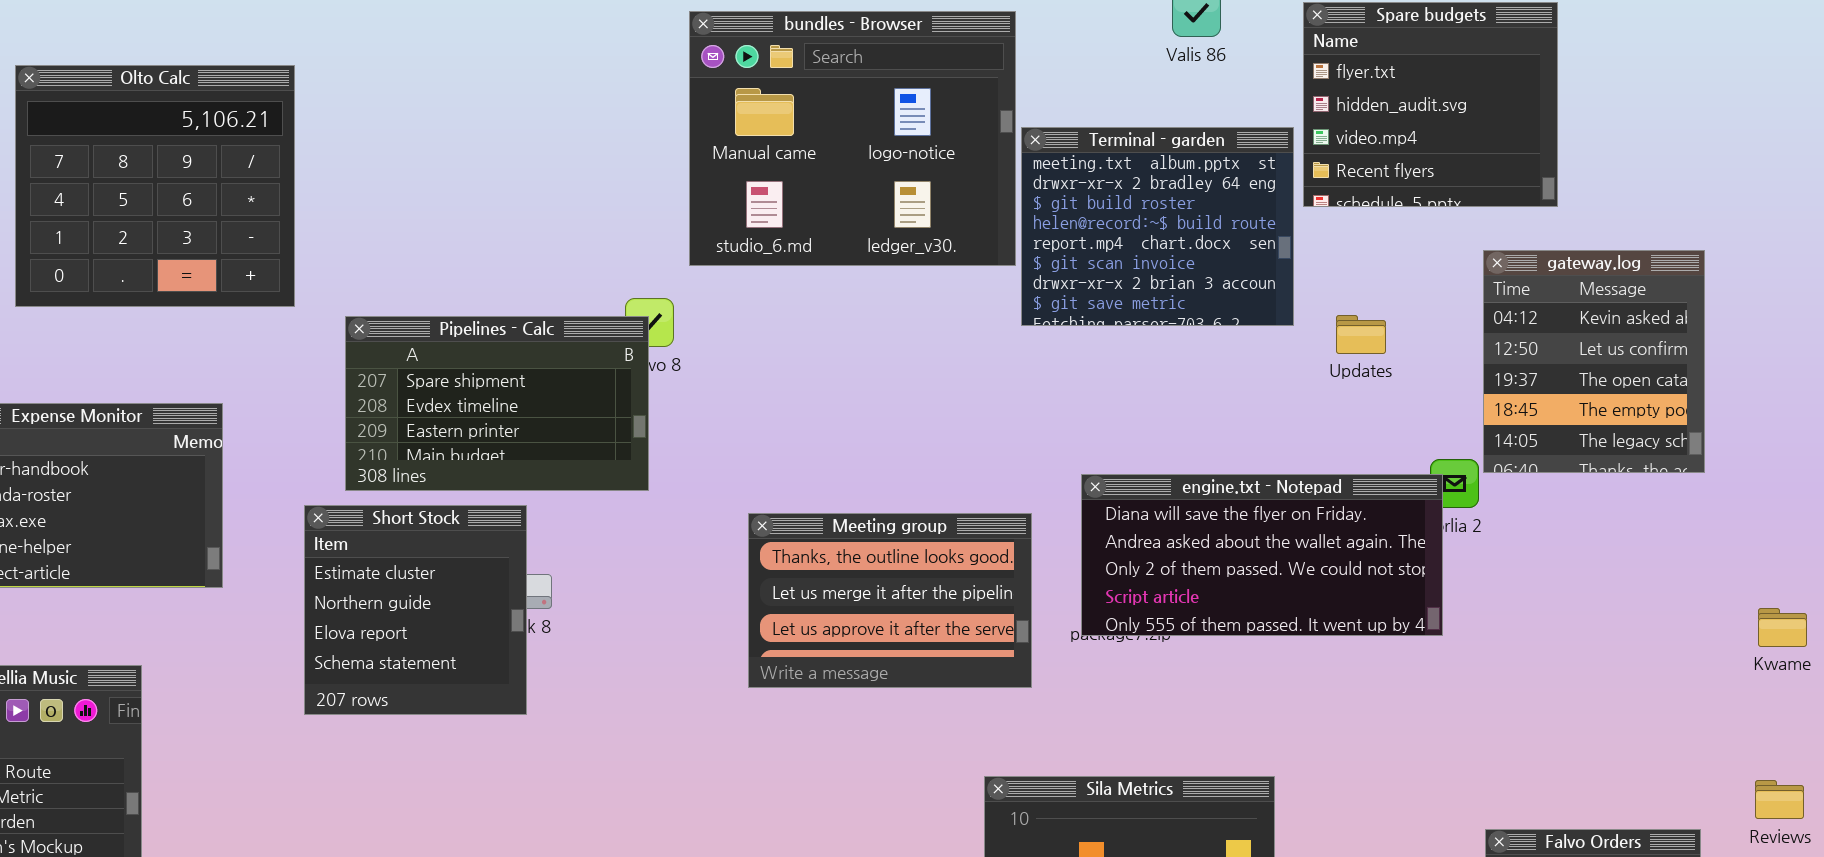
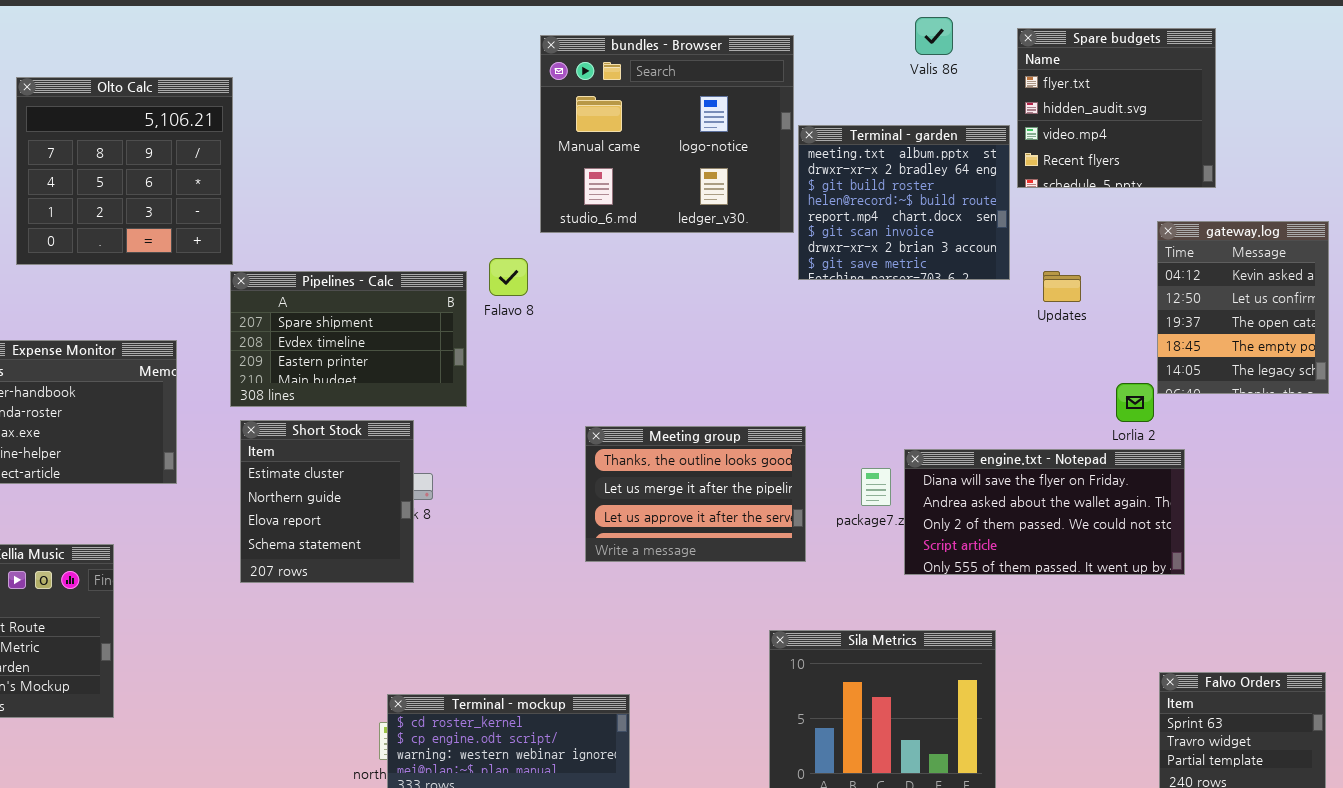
Pipelines - Calc: [345,316,649,491] -> [230,271,467,407], moved
engine.txt - Notepad: [1081,474,1443,636] -> [904,449,1185,575], moved

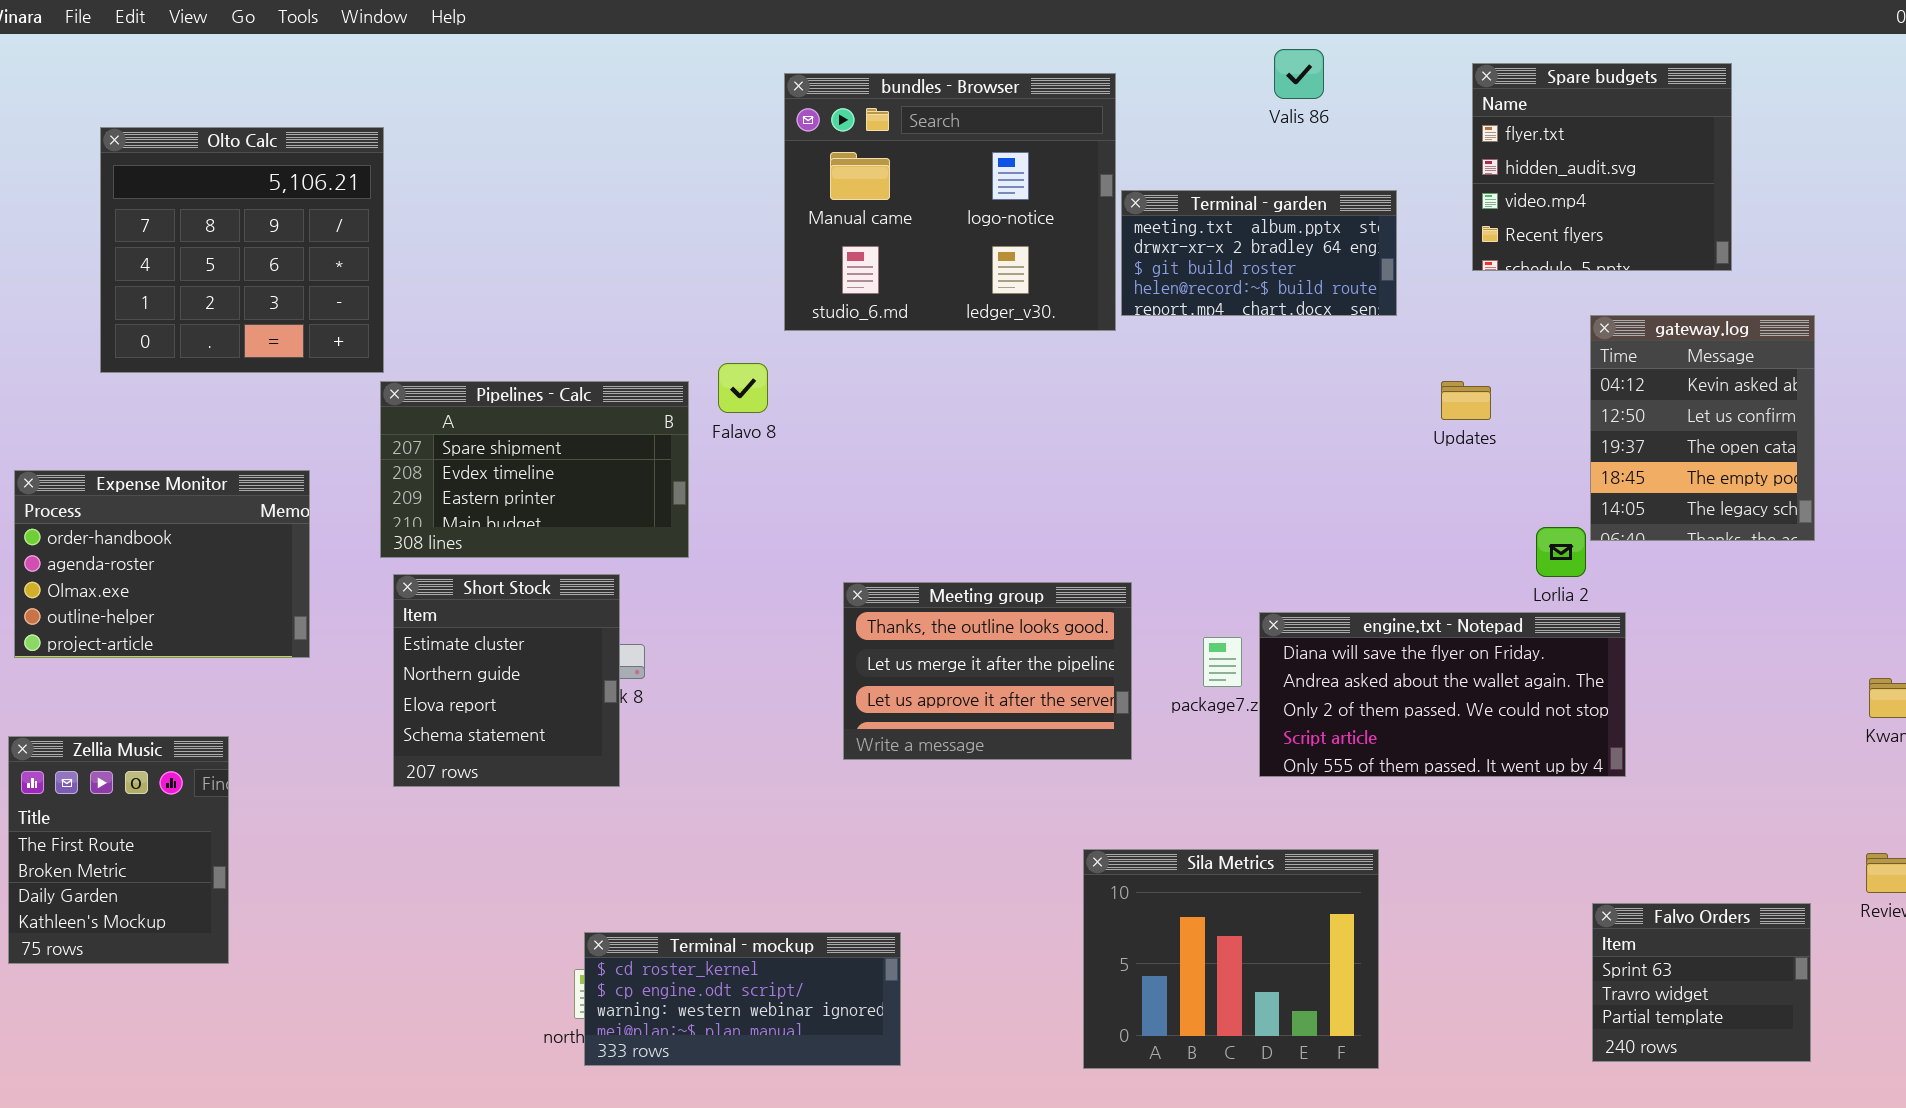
Spare budgets: [1017,28,1216,188] -> [1472,63,1732,271], moved
Terminal - garden: [798,125,1010,280] -> [1121,190,1397,316], resized

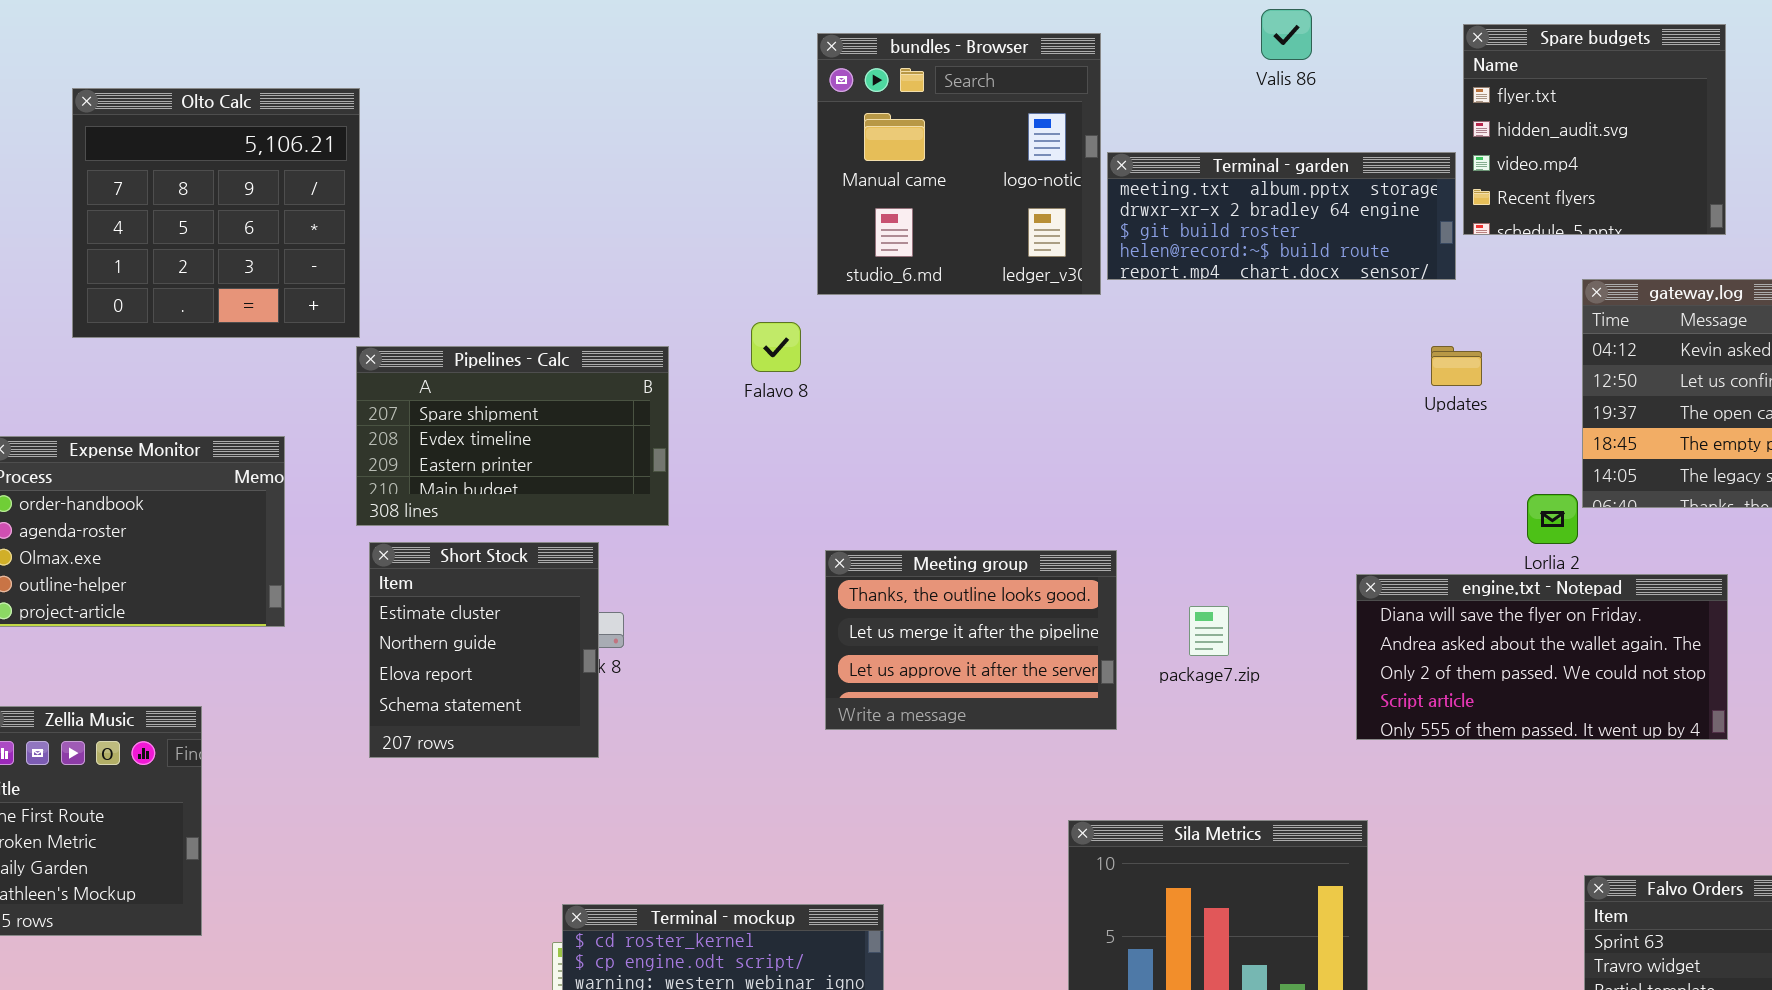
bundles - Browser: [784,73,1116,331] -> [817,33,1101,295], resized
Terminal - garden: [1121,190,1397,316] -> [1107,152,1456,280], resized
Falavo 8: [718,363,768,413] -> [751,322,801,372], moved
engine.txt - Notepad: [1259,612,1626,777] -> [1356,574,1728,740], moved

